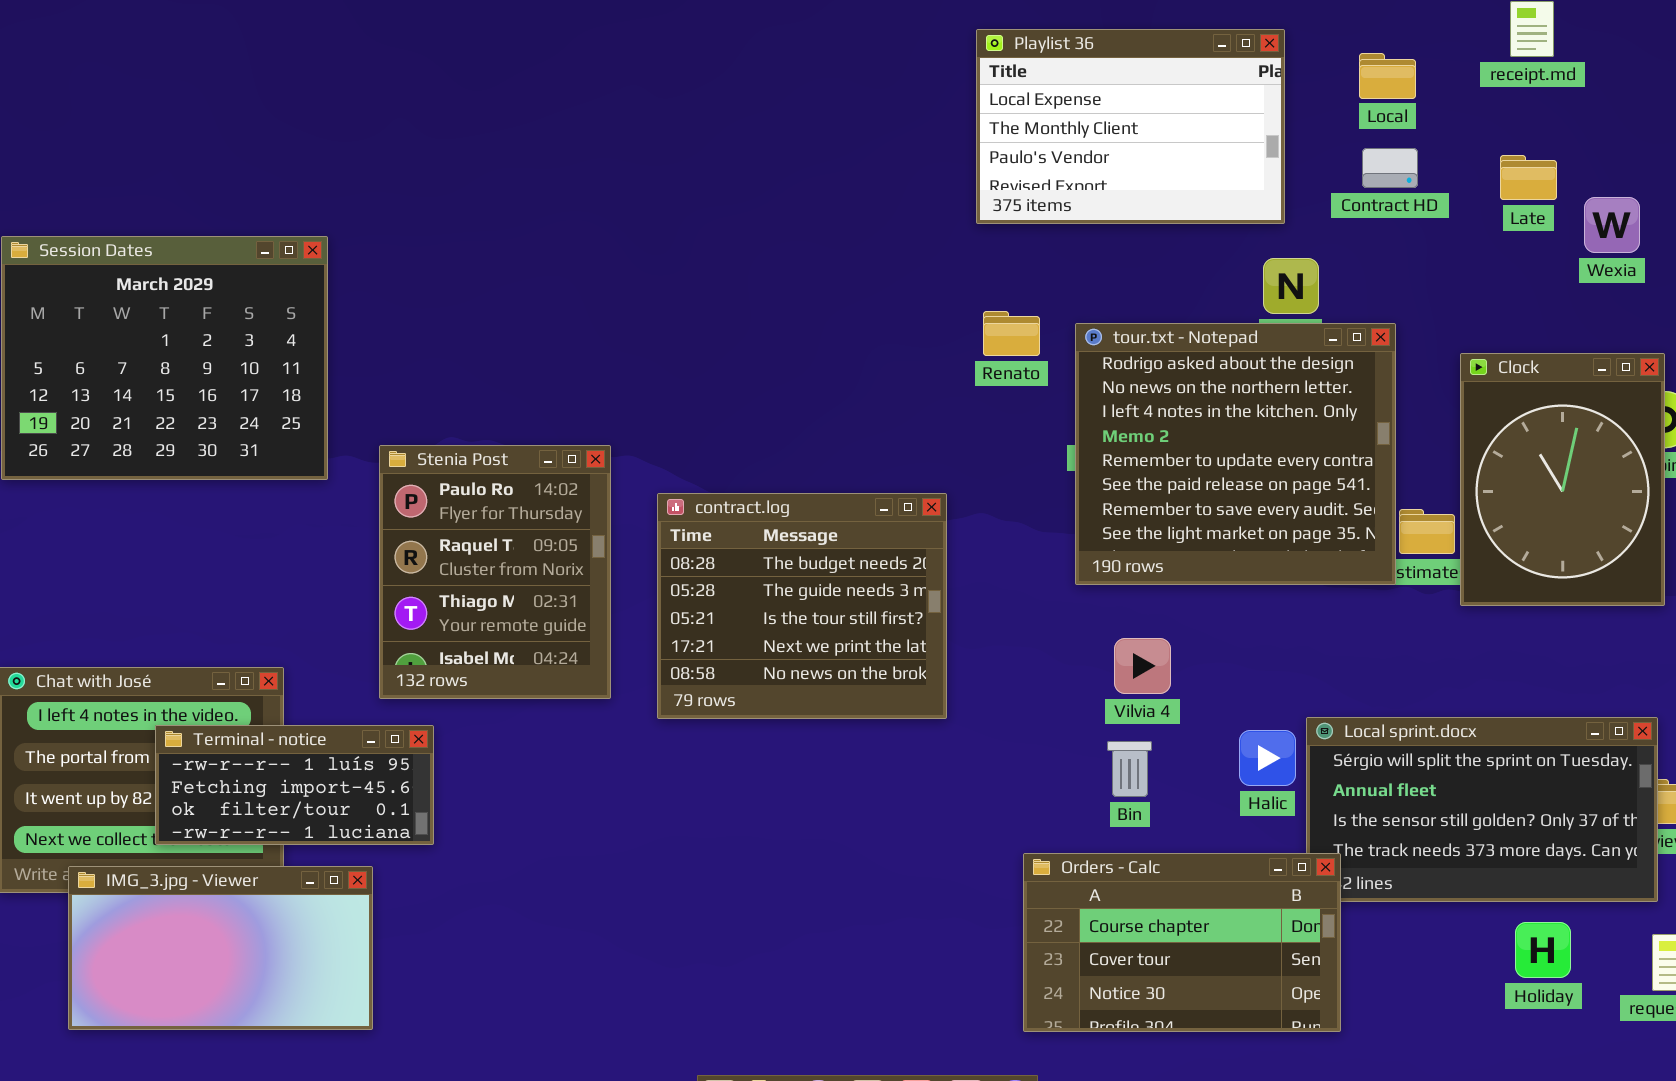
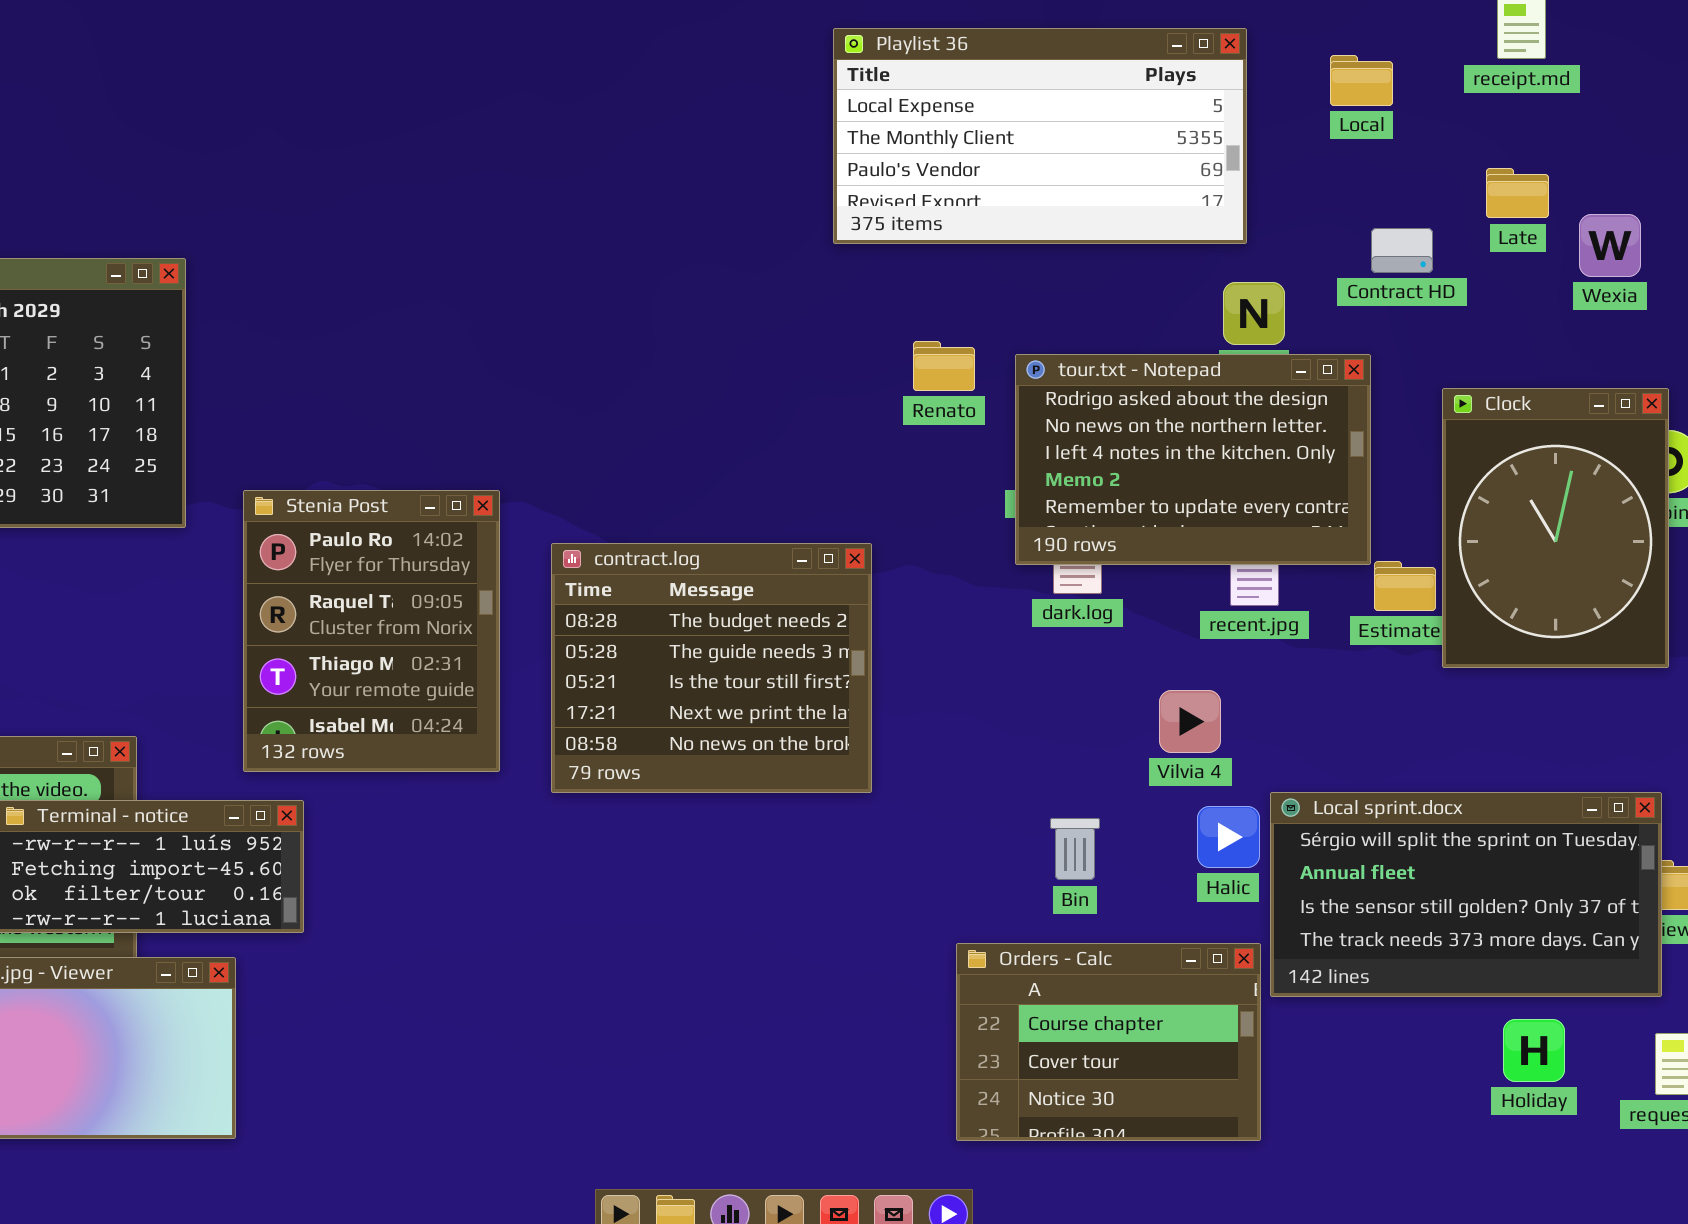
Playlist 36: [976,29,1285,224] -> [833,28,1247,244], resized
Contract HD: [1362,148,1418,188] -> [1371,228,1433,273], moved
tour.txt - Notepad: [1075,323,1396,585] -> [1015,354,1371,565], resized
Vilvia 4: [1114,638,1171,694] -> [1159,690,1221,753], moved
Orders - Calc: [1023,853,1341,1032] -> [956,943,1261,1141], resized

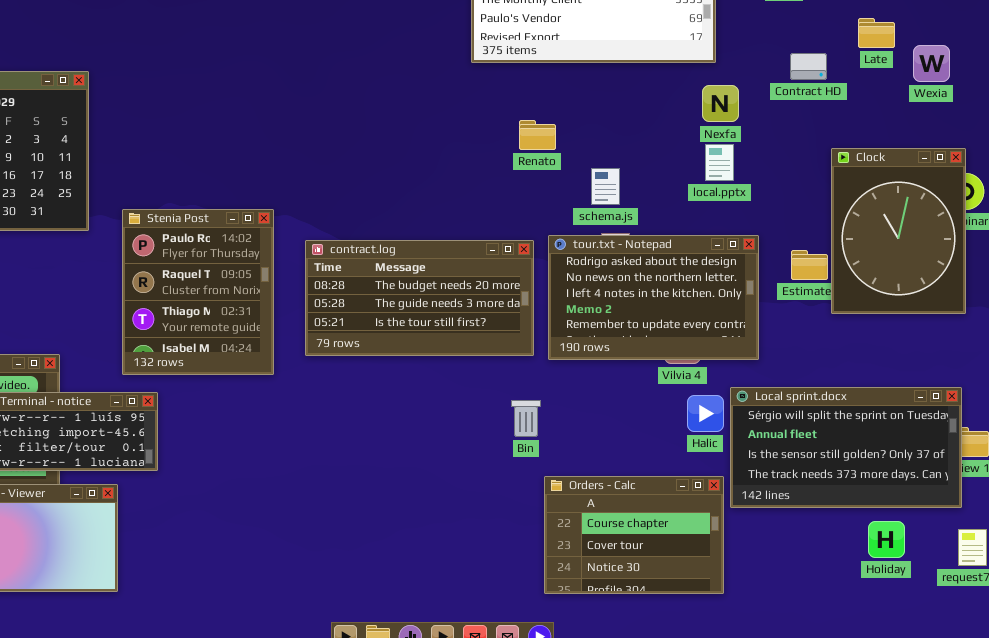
tour.txt - Notepad: [1015,354,1371,565] -> [548,235,759,360], moved
contract.log: [551,543,872,793] -> [305,240,534,356], resized
Bin: [1050,818,1100,880] -> [511,400,541,437], moved

